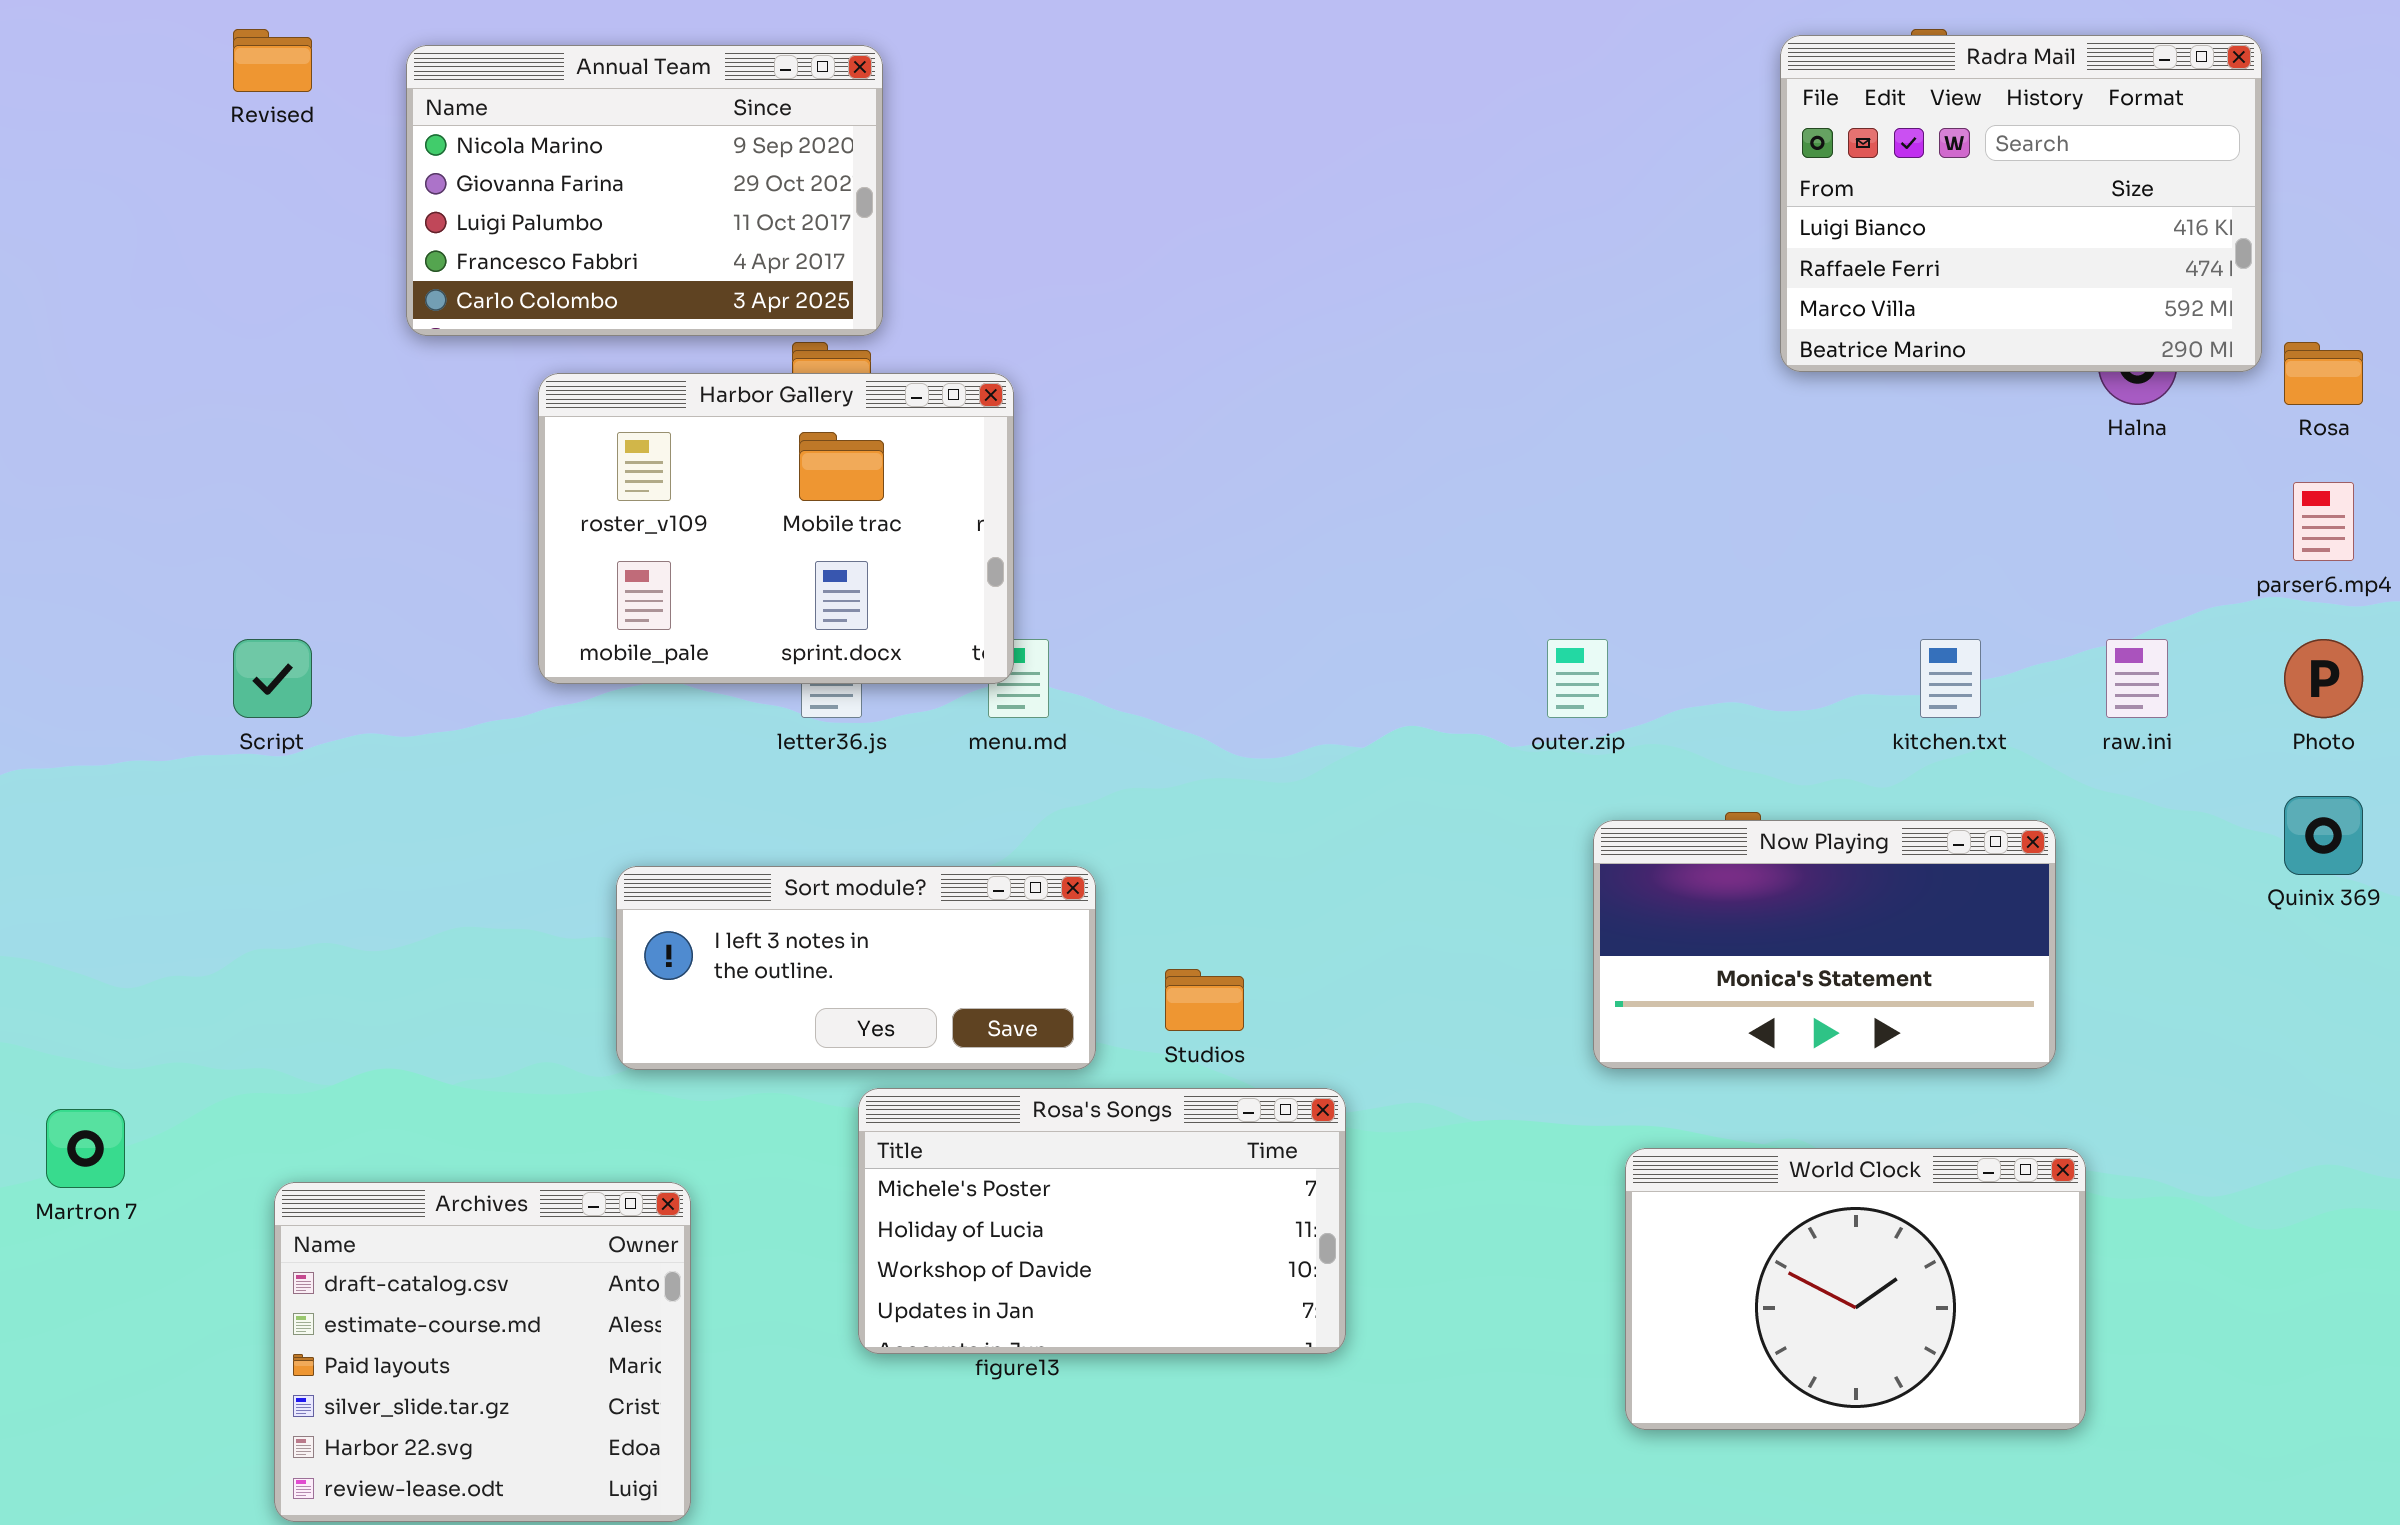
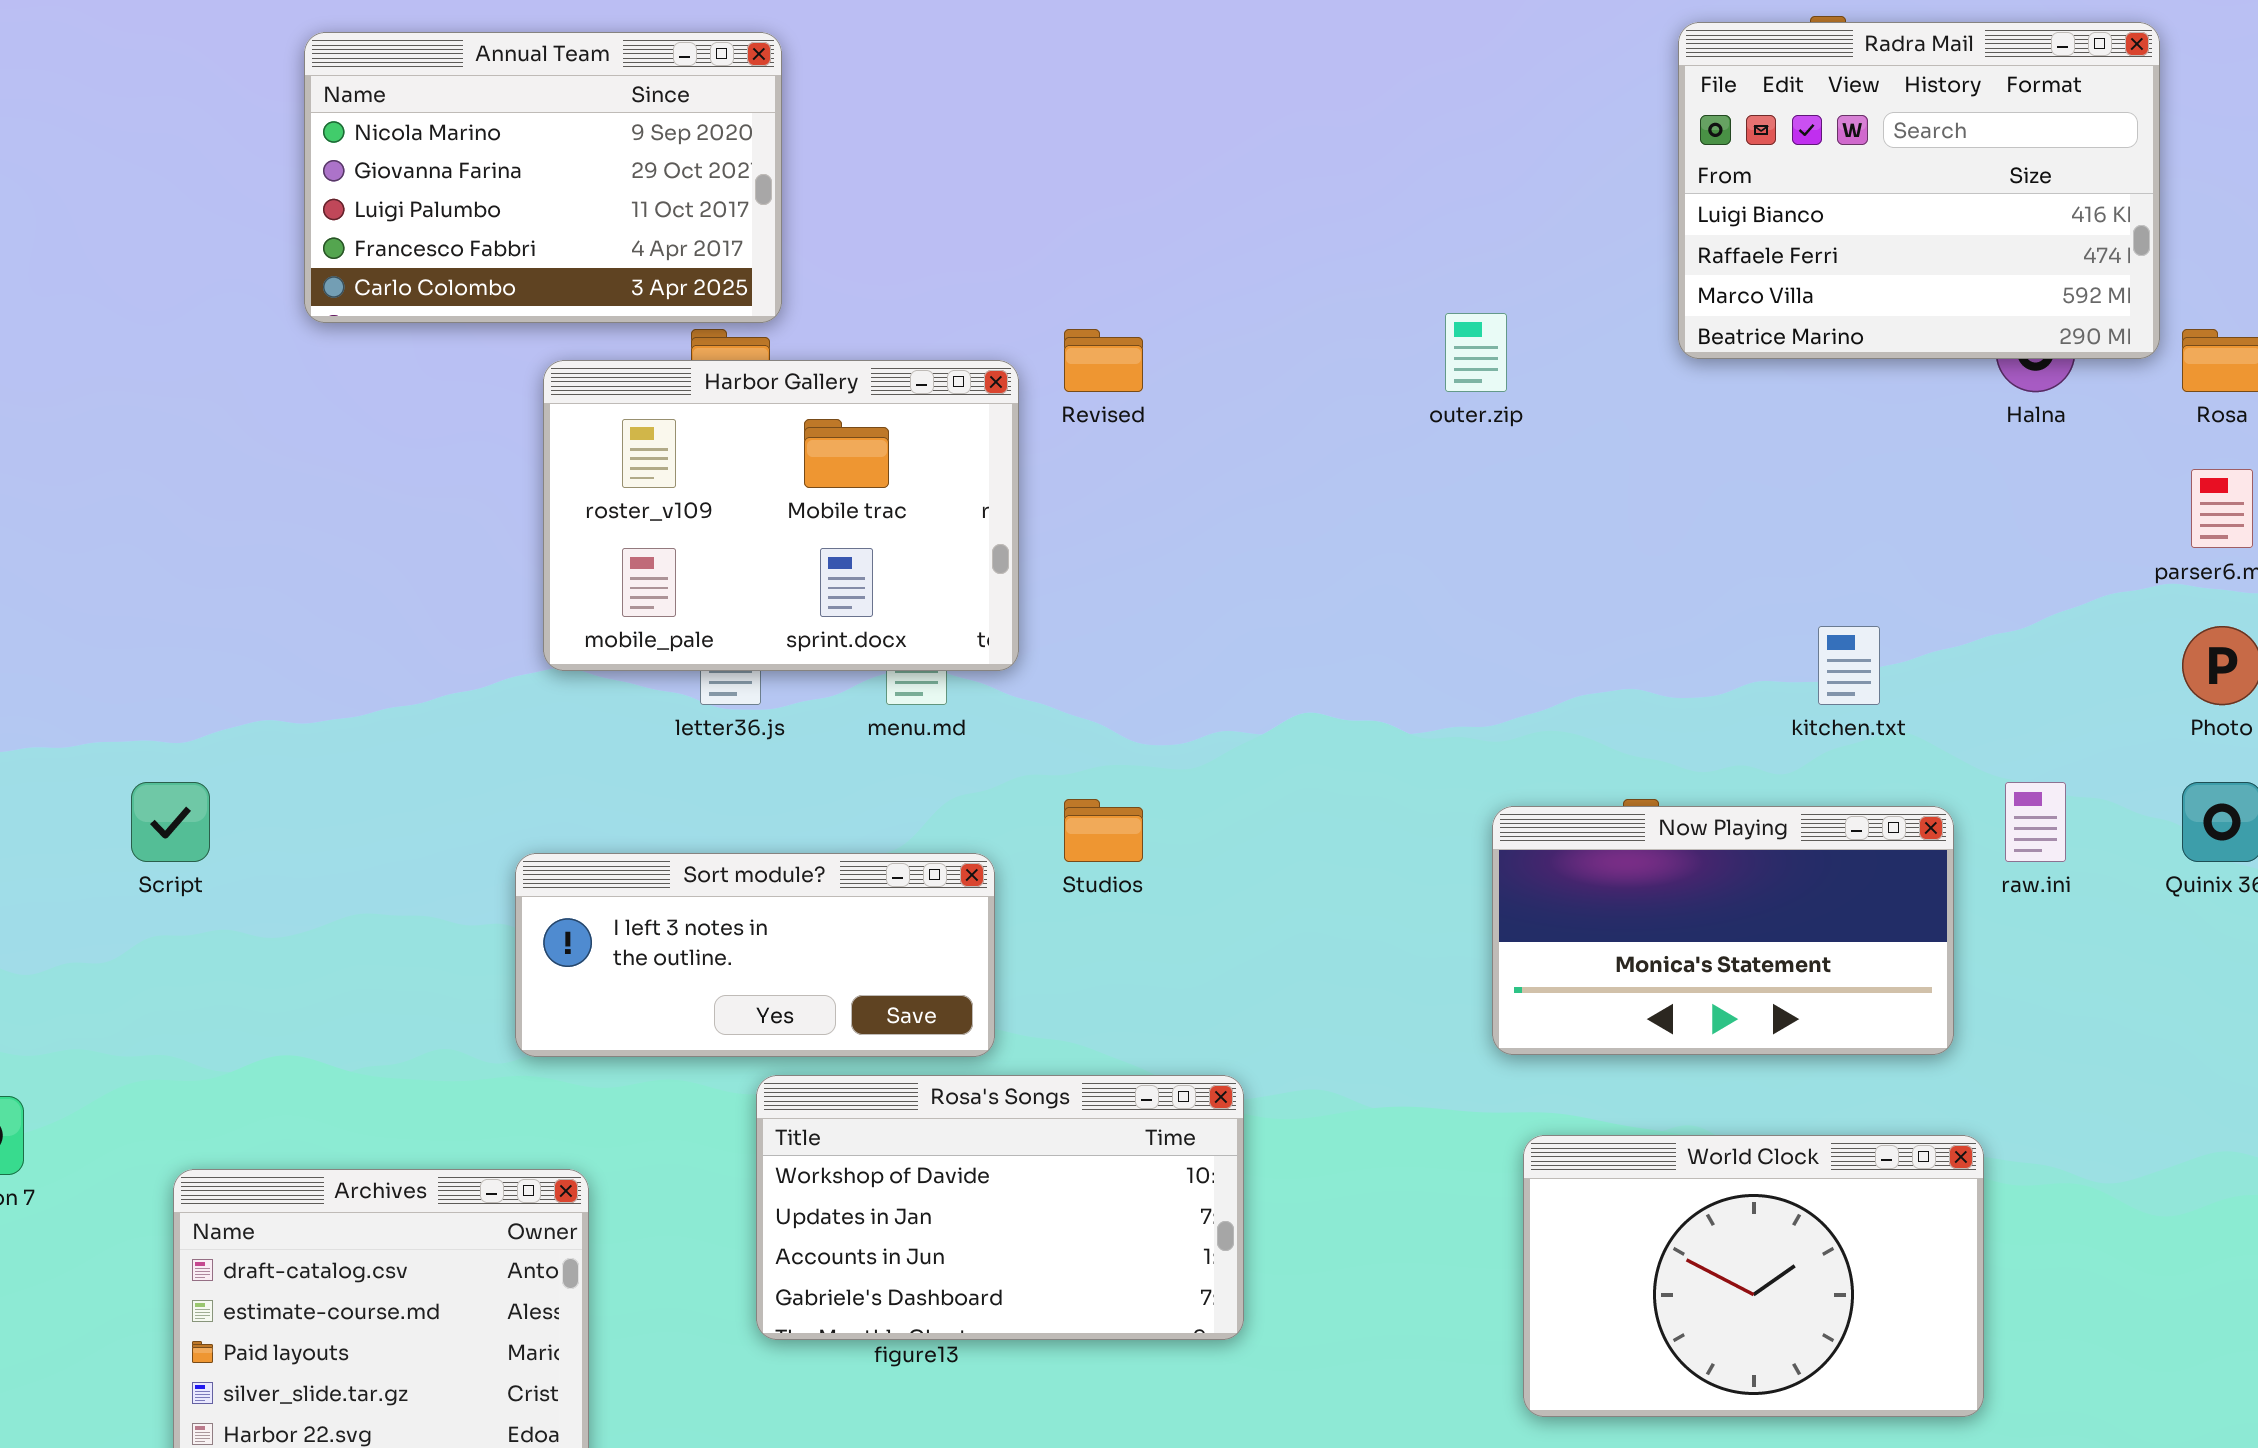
Revised: [233,29,312,92] -> [1064,329,1143,392], moved
Harbor Gallery: [538,373,1014,684] -> [543,360,1019,671], moved
Script: [233,639,312,718] -> [131,782,210,862], moved
outer.zip: [1547,639,1608,718] -> [1445,313,1507,392], moved
raw.ini: [2106,639,2168,718] -> [2005,782,2066,862], moved
Studios: [1165,969,1244,1031] -> [1064,799,1143,862], moved
Rosa's Songs: [858,1088,1346,1354] -> [756,1075,1244,1340], scrolled down 2 rows

